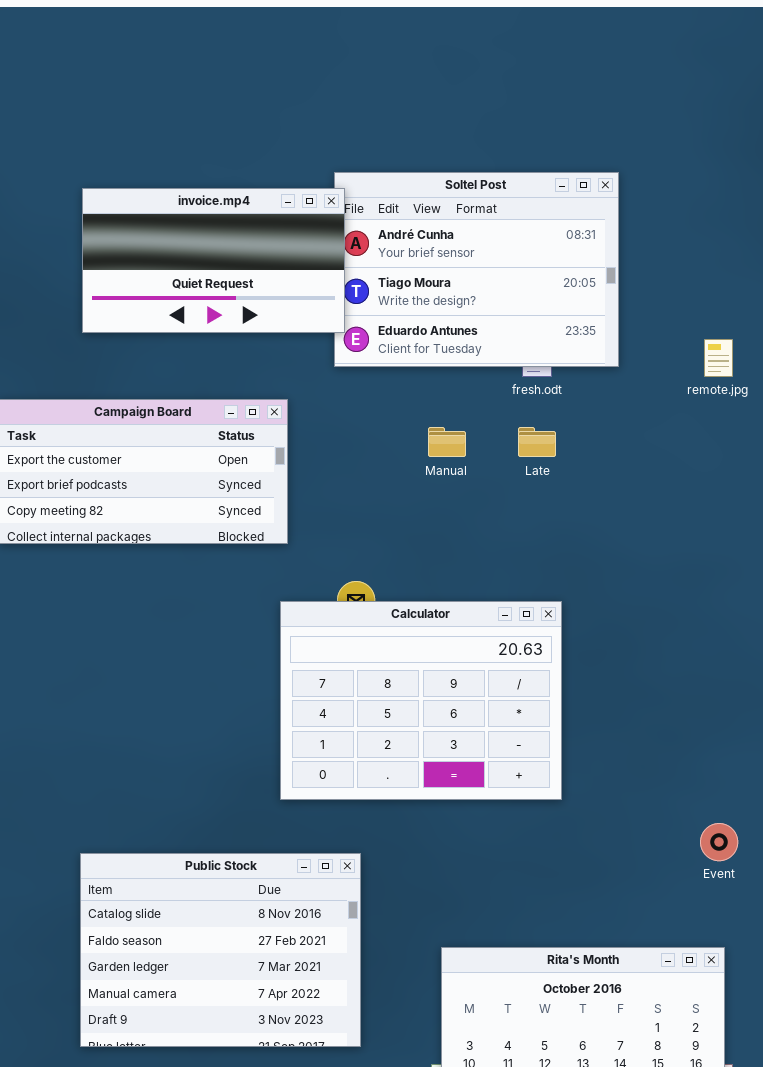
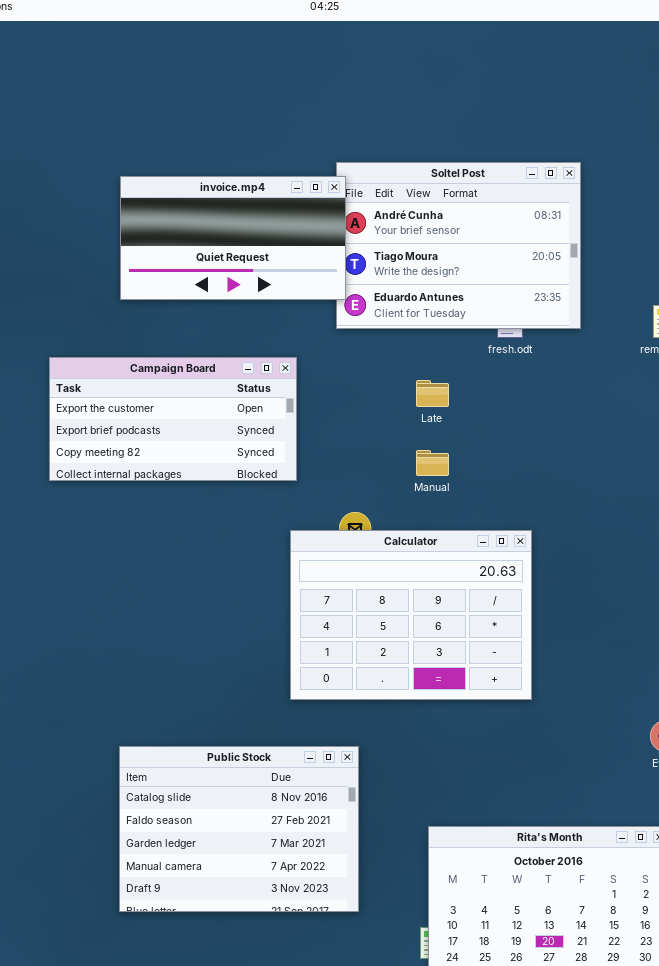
Manual: [428,427,466,457] -> [416,450,449,476], moved
Late: [518,427,556,457] -> [416,380,449,407], moved

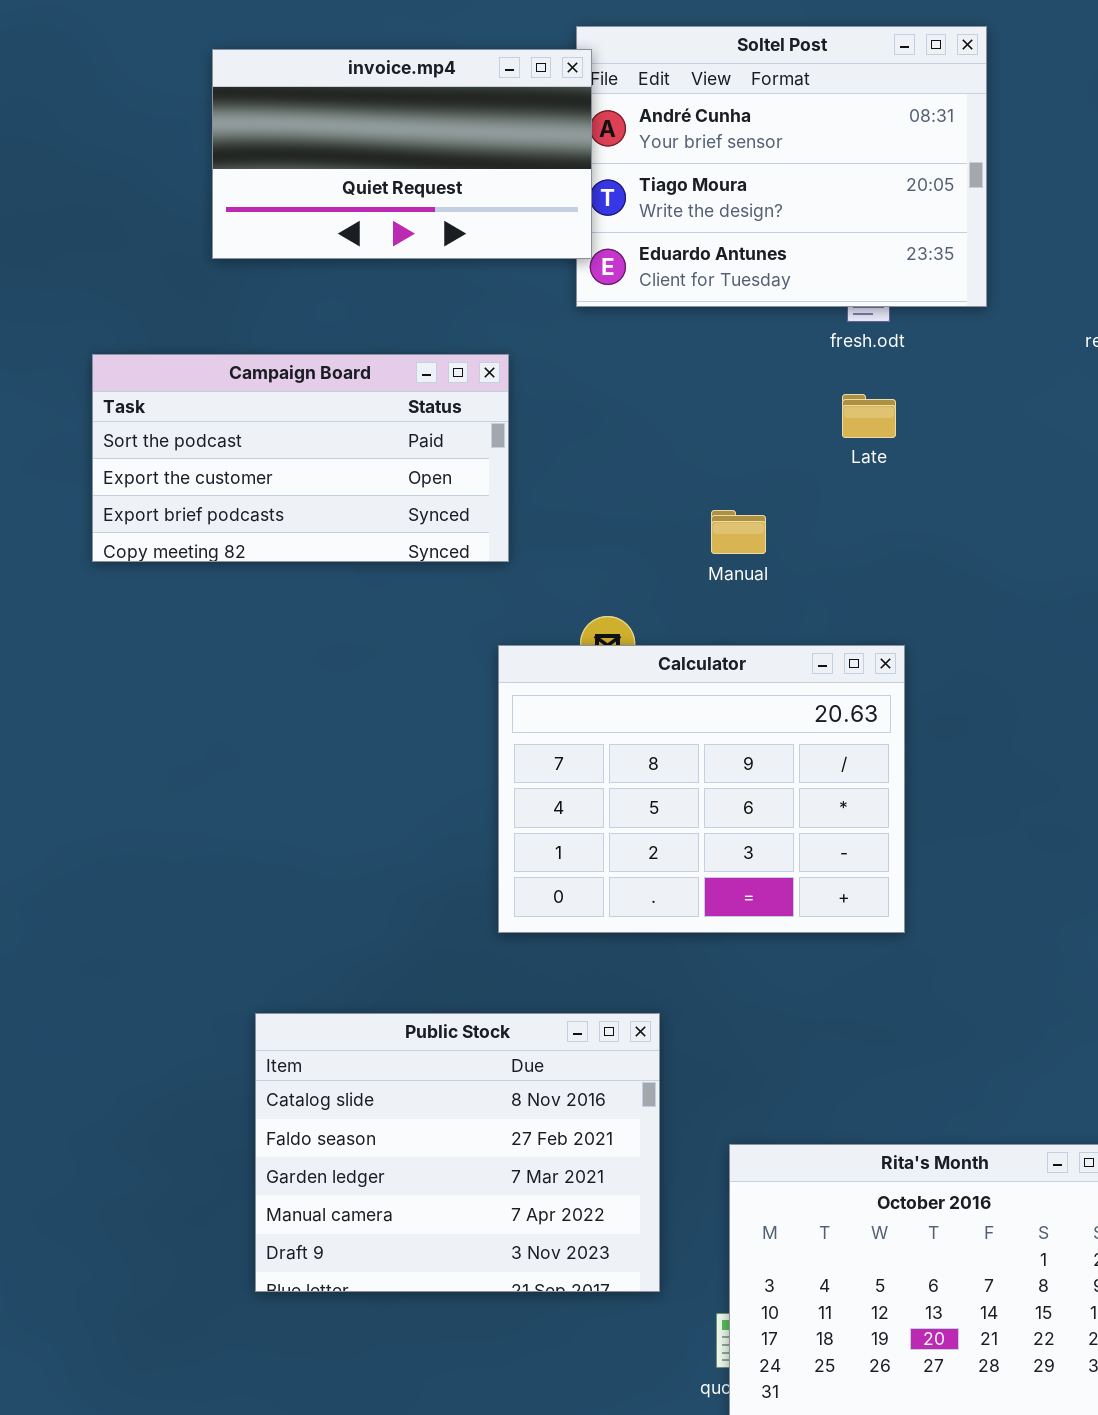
Campaign Board: [49,357,297,481] -> [92,354,509,562], scrolled up 1 row
Late: [416,380,449,407] -> [842,394,896,438], moved
Public Stock: [119,746,359,912] -> [255,1013,660,1292], moved

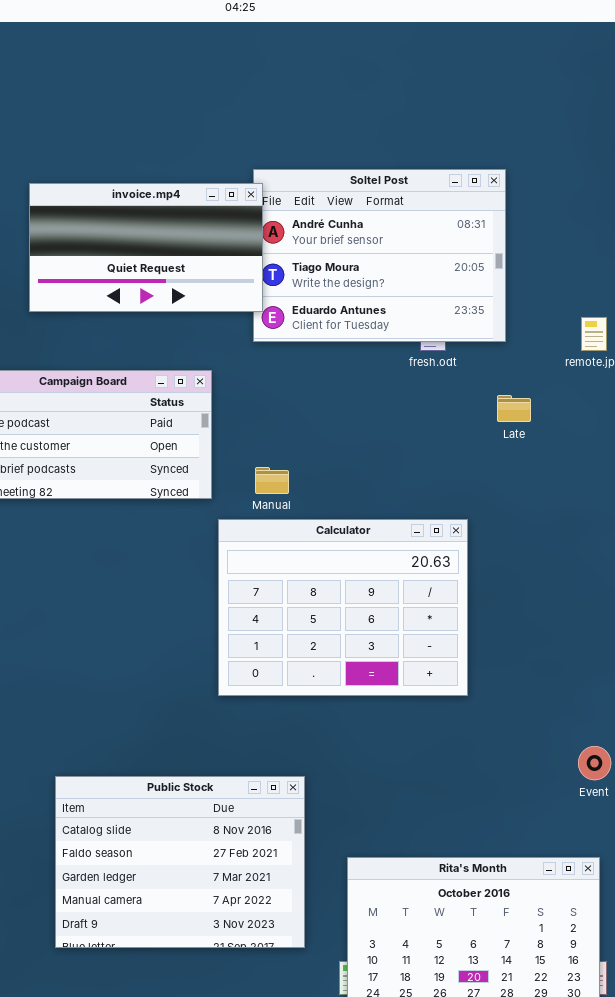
Late: [842,394,896,438] -> [497,395,531,422], moved
Manual: [711,510,766,554] -> [255,467,289,494], moved
Calculator: [498,645,905,933] -> [218,519,468,696], moved

